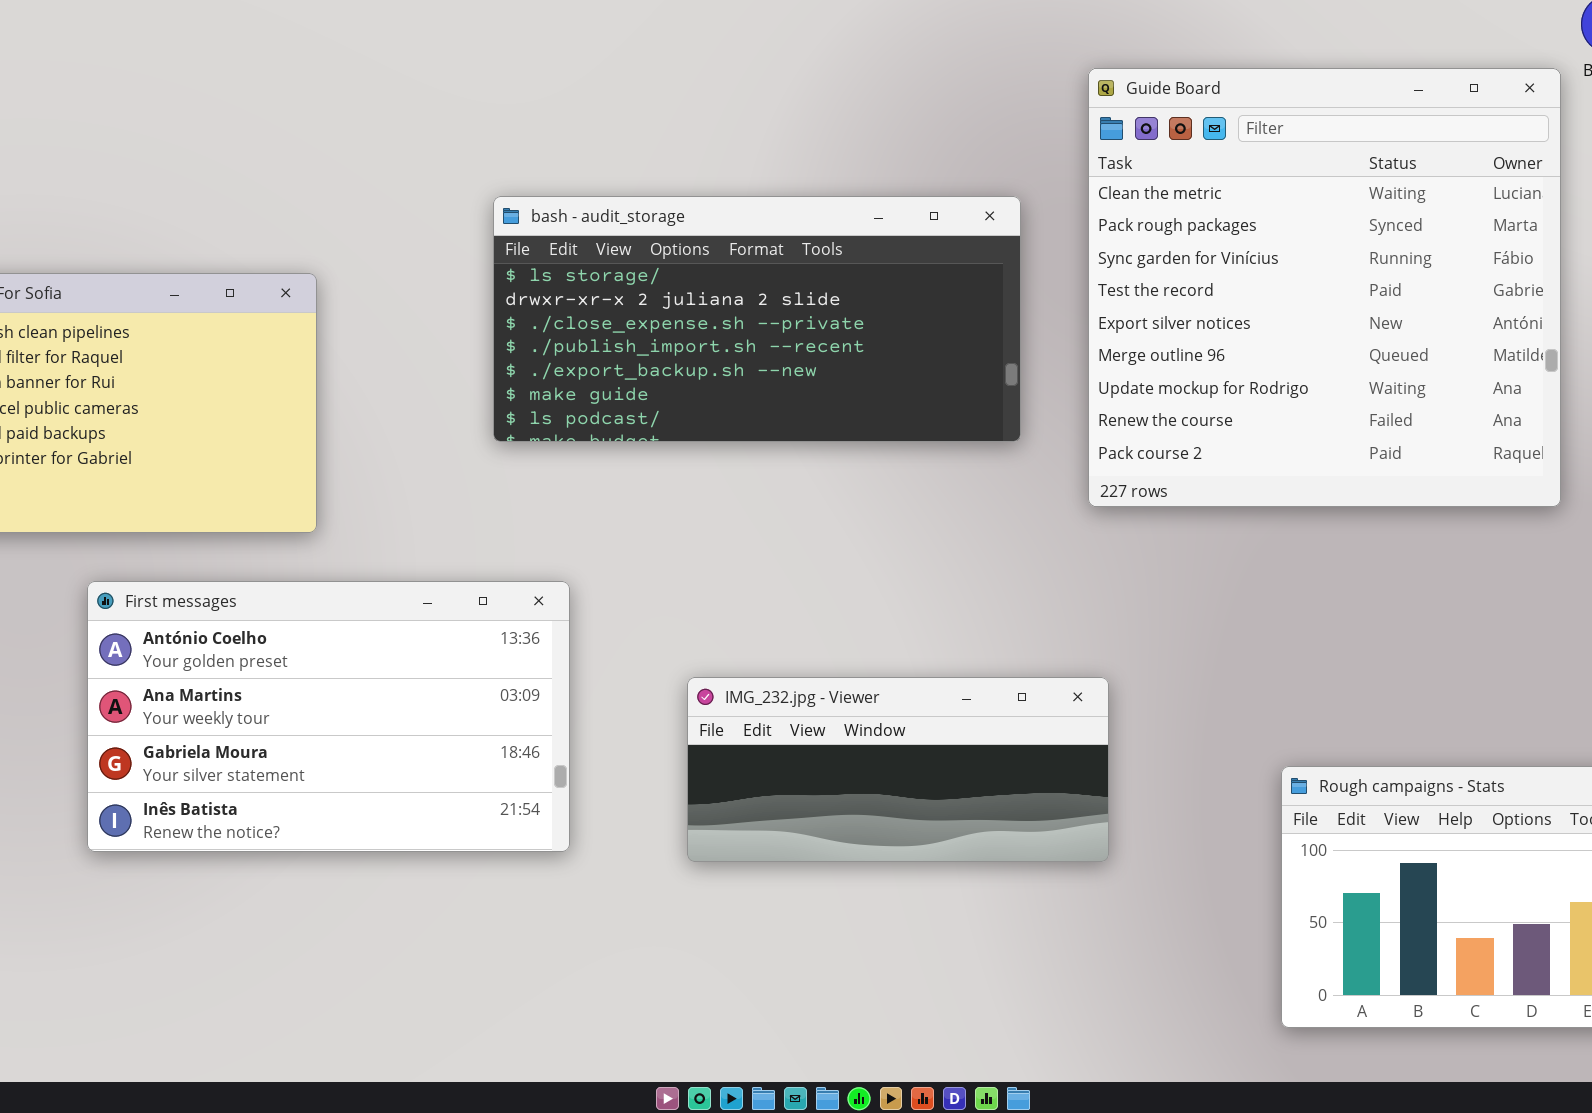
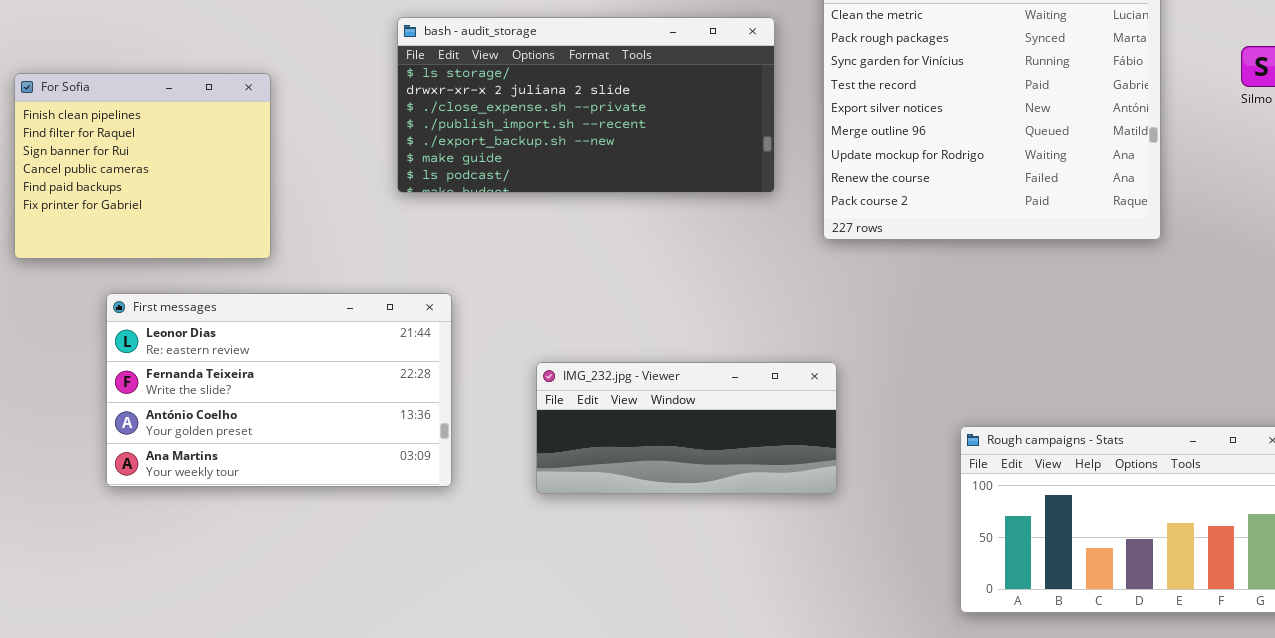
First messages: [87,581,570,852] -> [106,293,452,487], scrolled up 2 rows

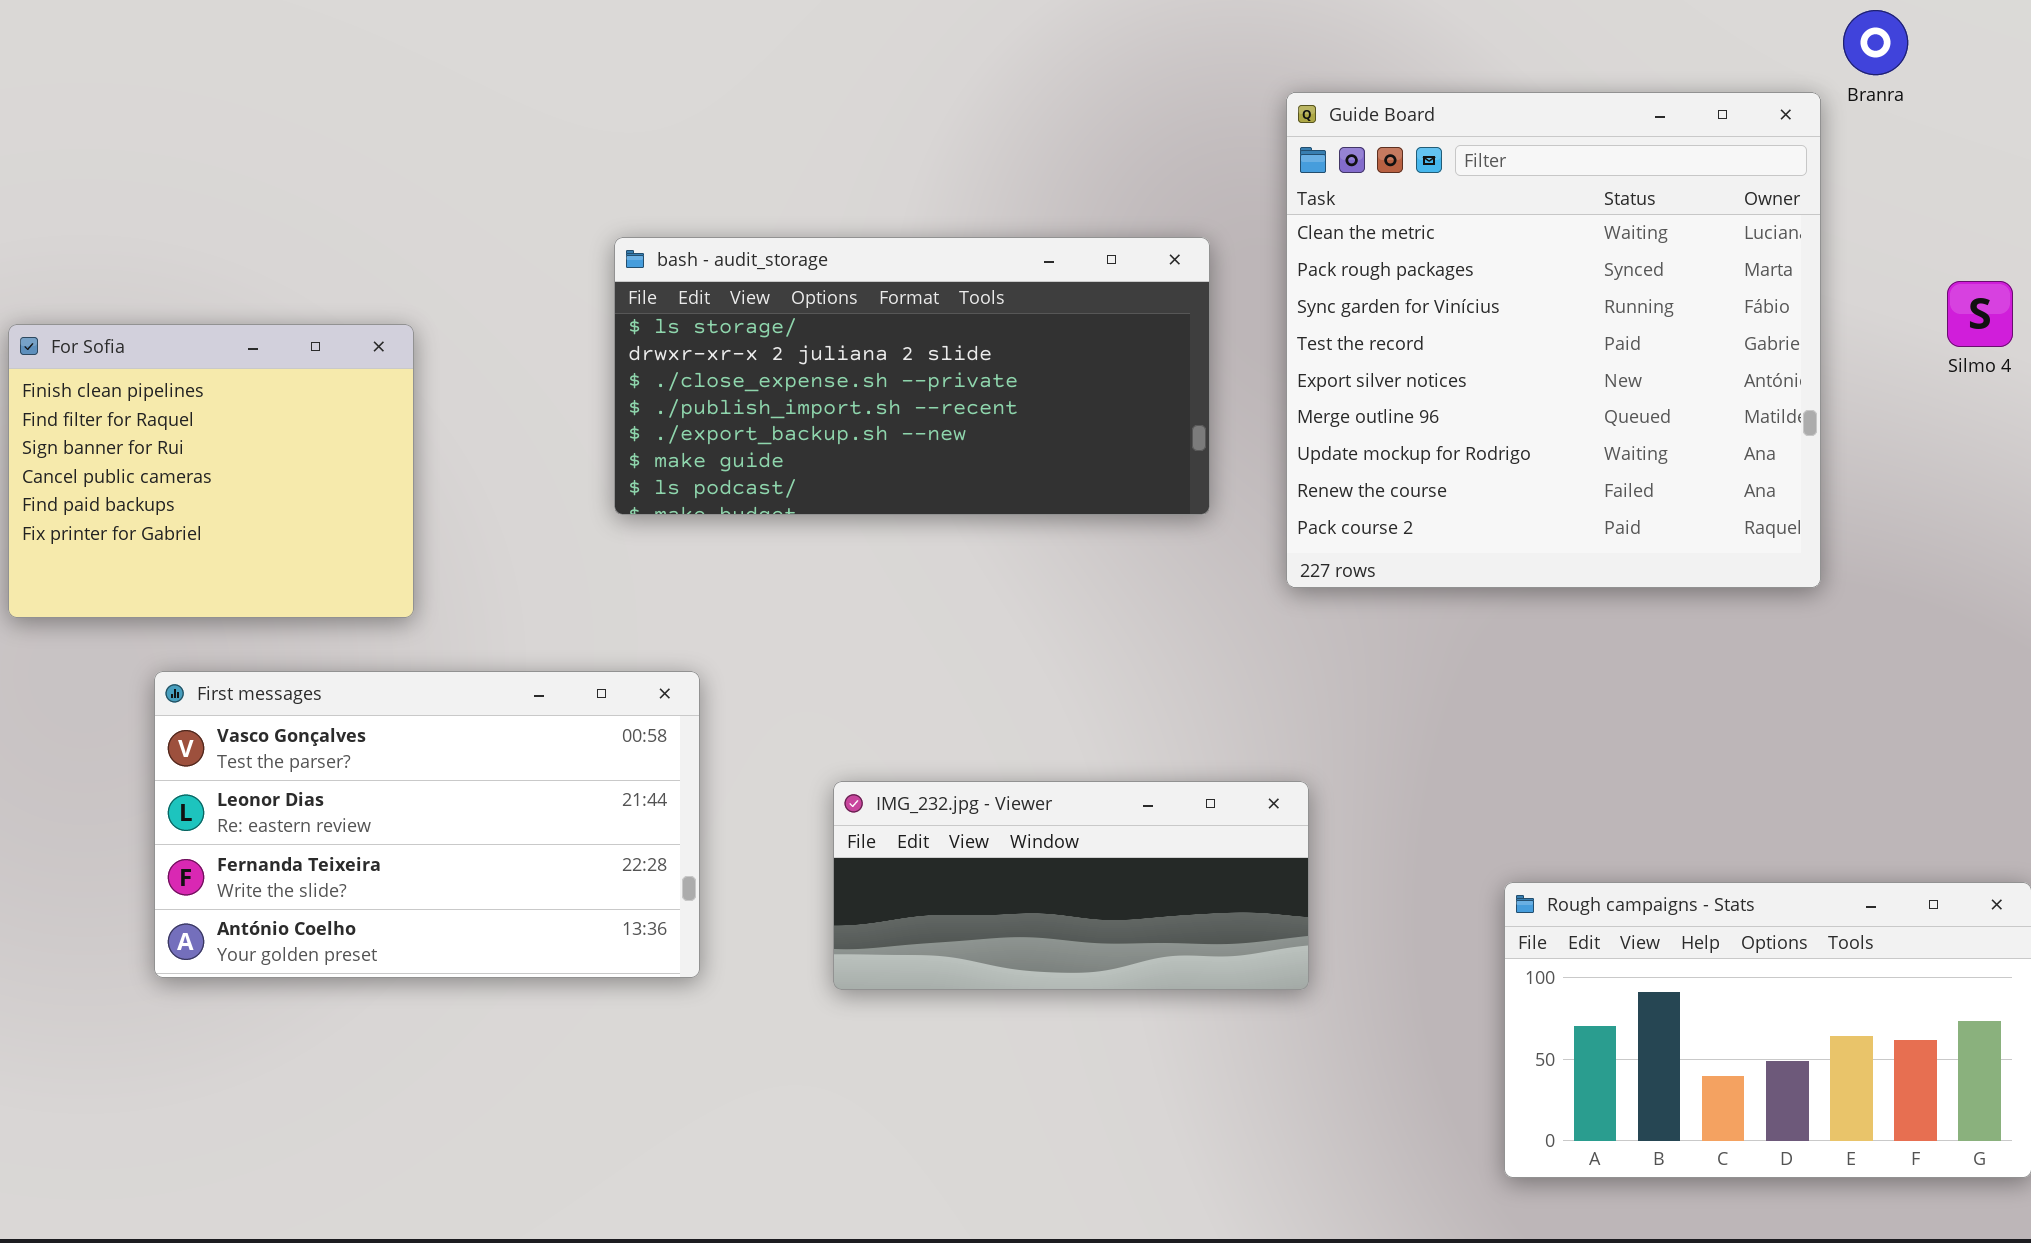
First messages: [106,293,452,487] -> [154,671,700,978], scrolled up 1 row

